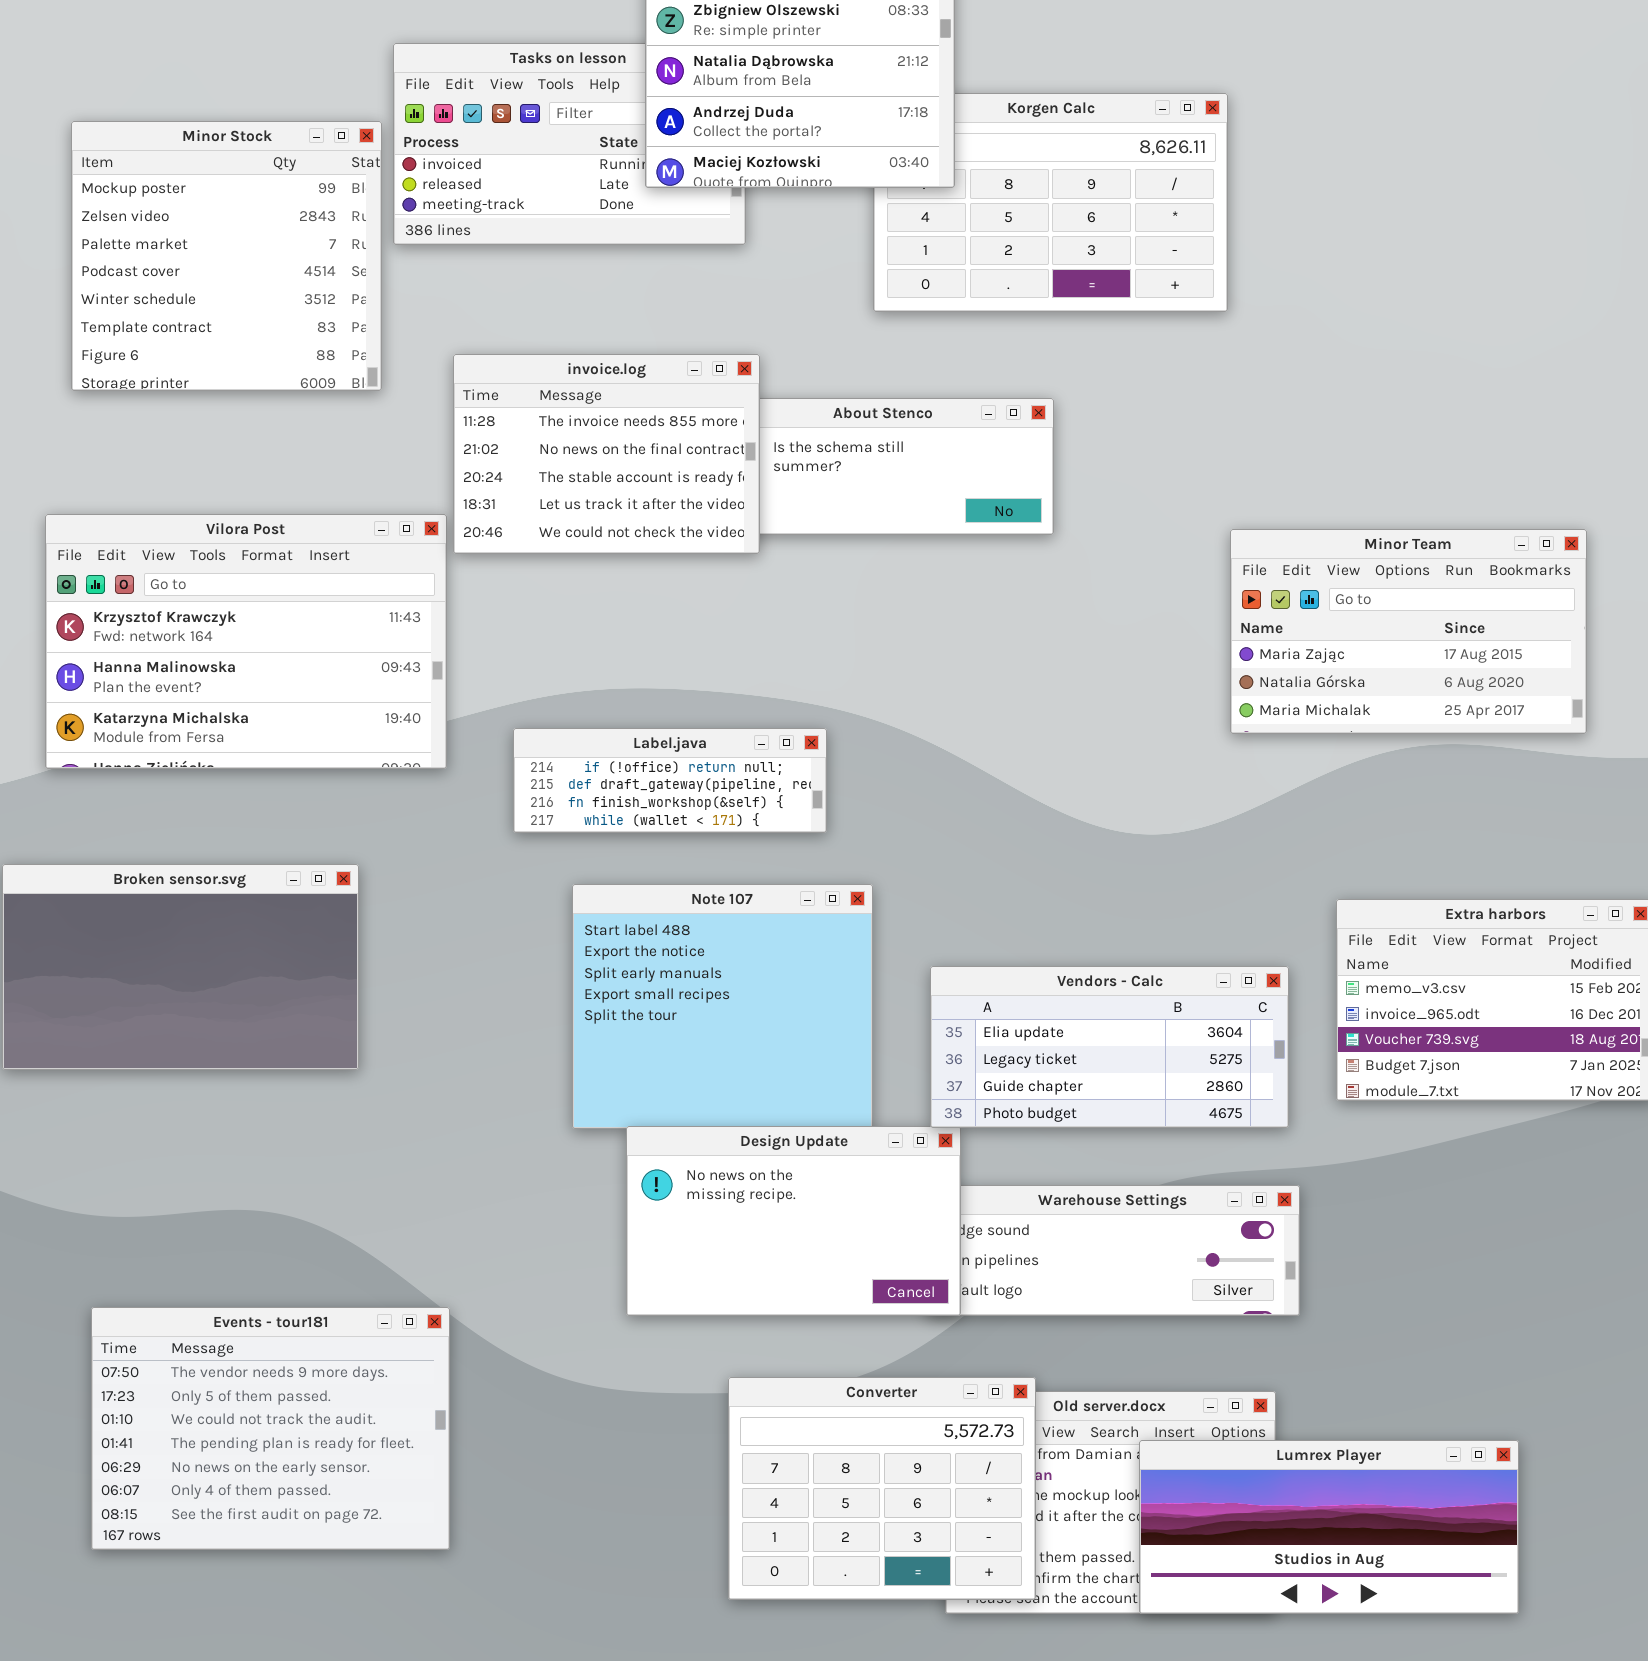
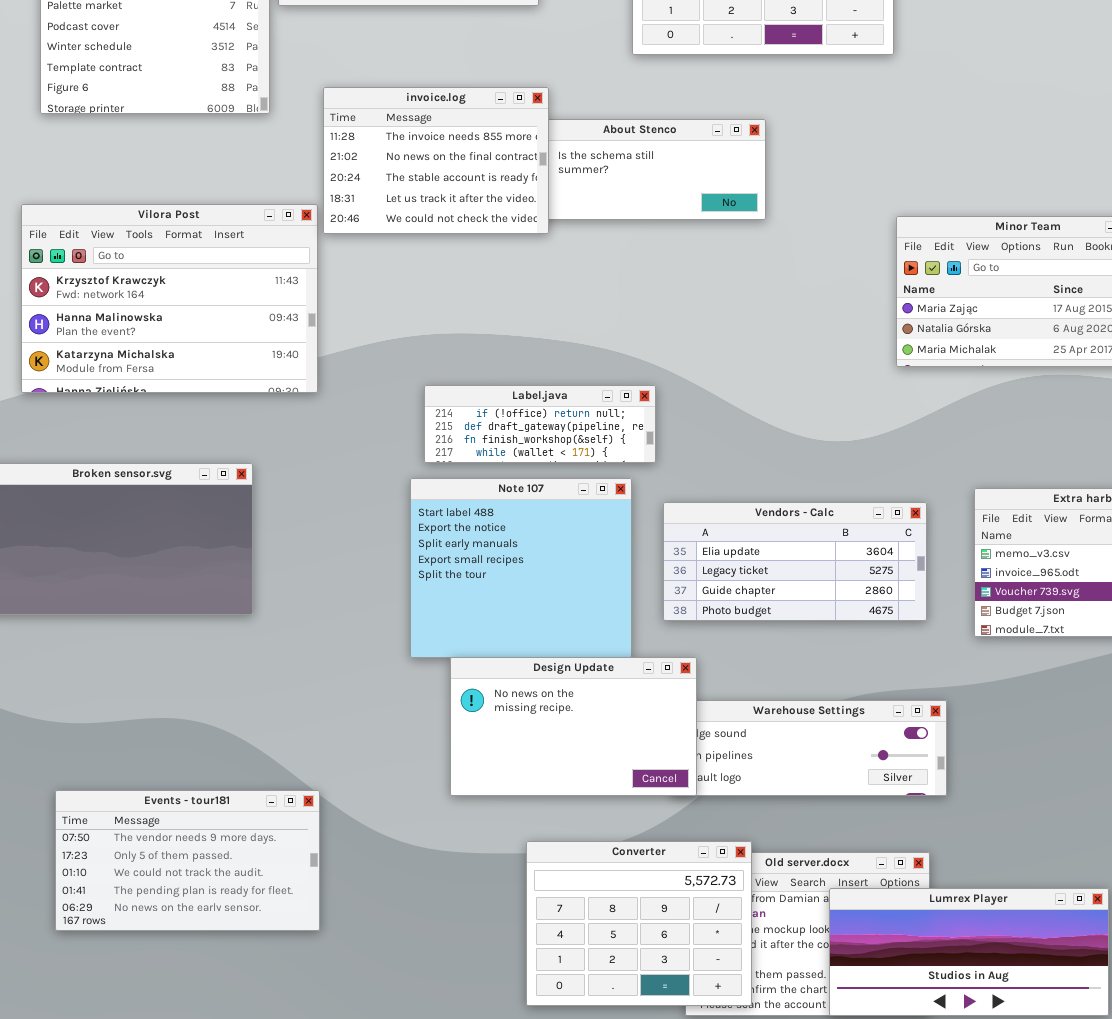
Label.java: [513,728,827,833] -> [424,385,656,463], moved
Vendors - Calc: [930,966,1289,1128] -> [663,502,927,621], moved
Events - tour181: [91,1307,450,1550] -> [55,790,320,931], resized

